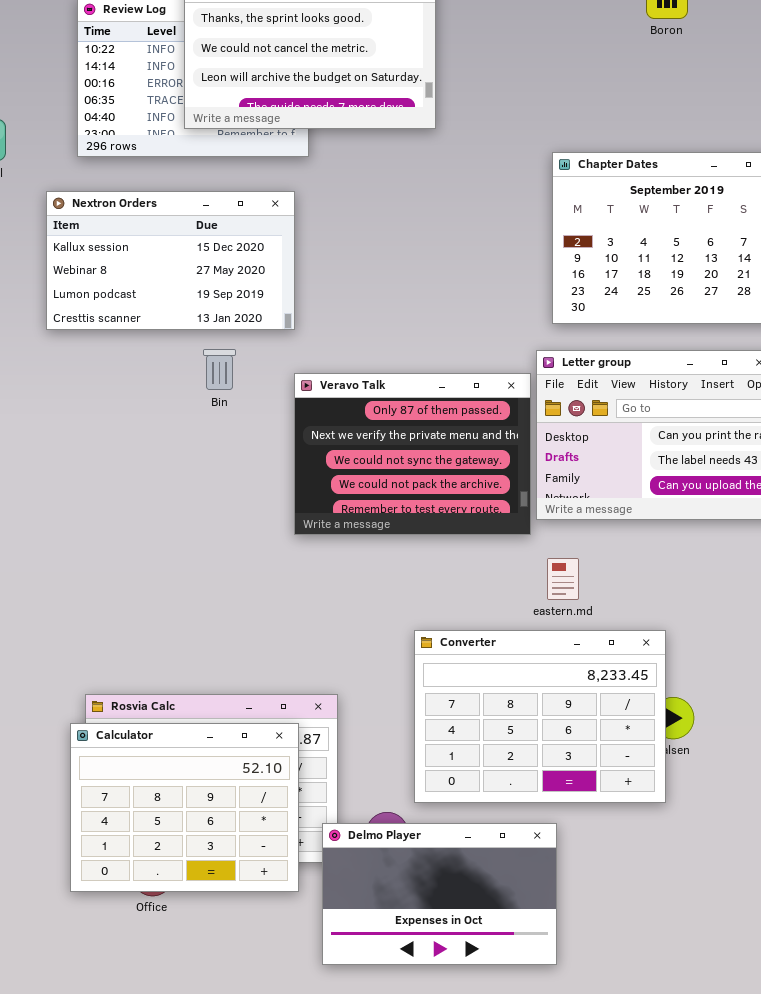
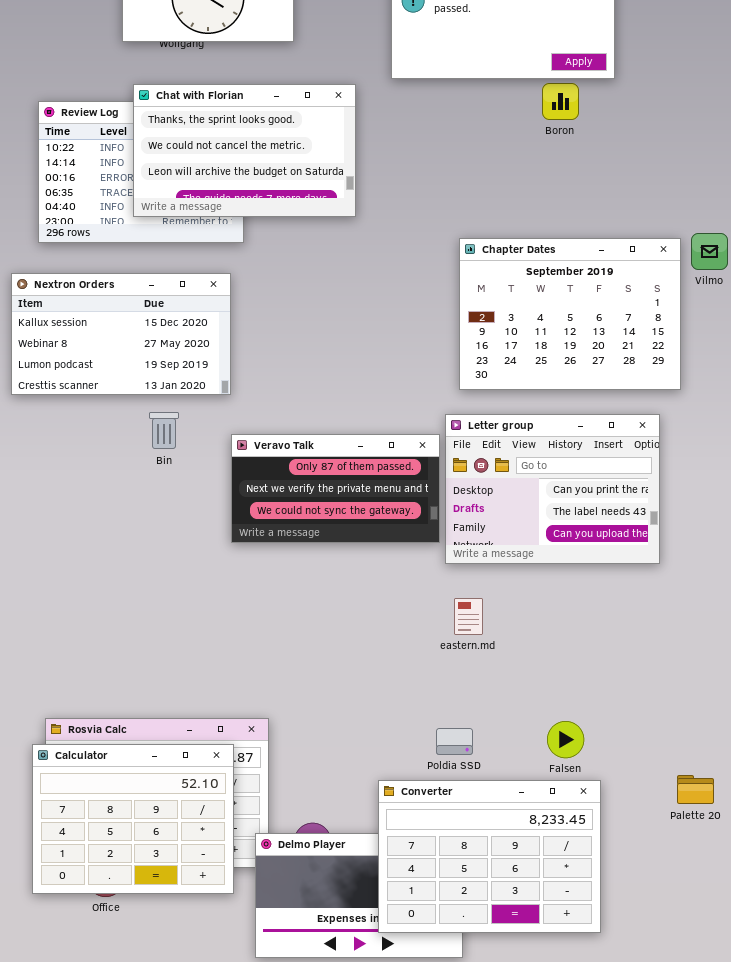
Veravo Talk: [294,373,531,535] -> [231,434,440,543], resized
Converter: [414,630,666,803] -> [378,780,601,933], moved

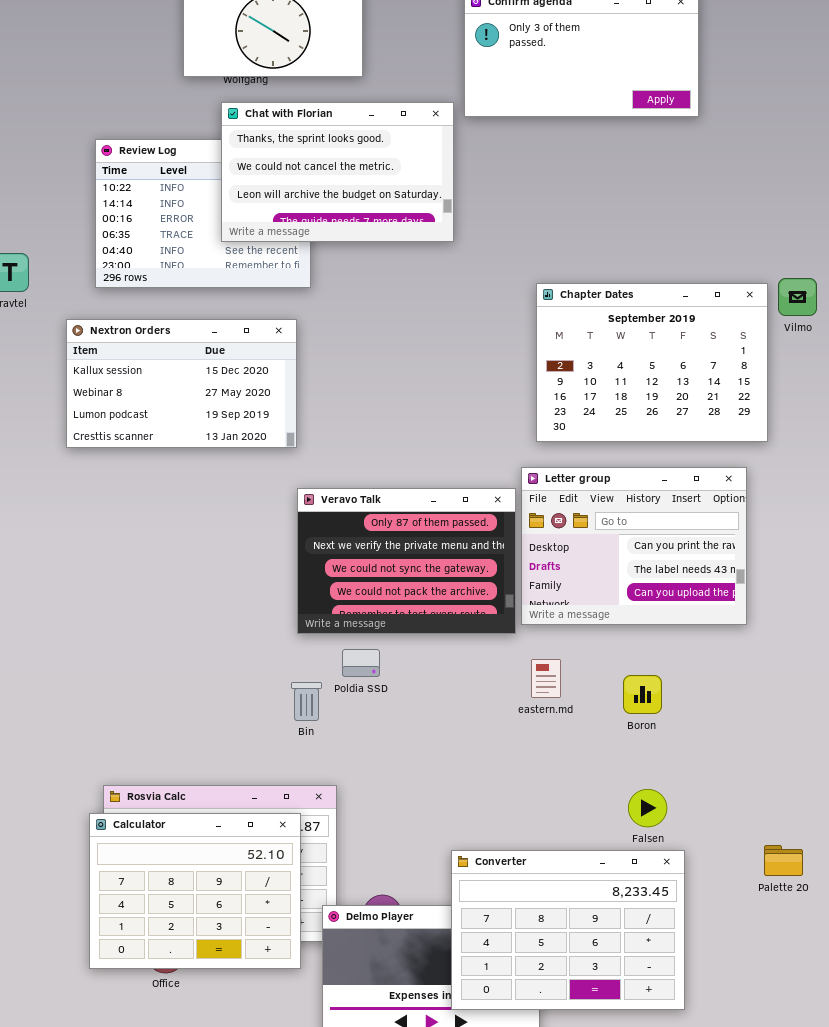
Boron: [542,83,579,120] -> [623,675,662,714], moved
Chat with Florian: [133,84,356,217] -> [221,102,454,242], moved
Bin: [149,412,179,449] -> [291,682,322,721], moved
Veravo Talk: [231,434,440,543] -> [297,488,516,634], resized
Poldia SSD: [436,728,473,755] -> [342,649,380,677], moved

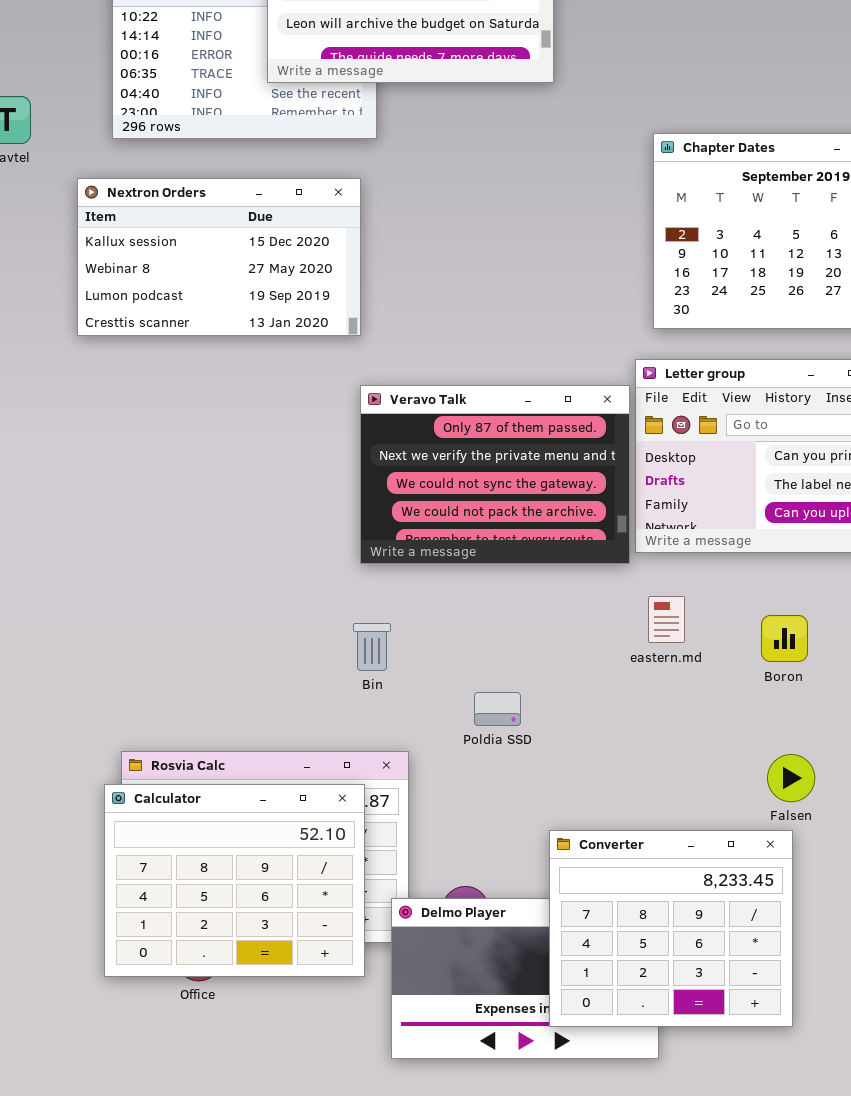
Poldia SSD: [342,649,380,677] -> [474,692,521,726], moved
Converter: [451,850,685,1010] -> [549,830,793,1027], resized

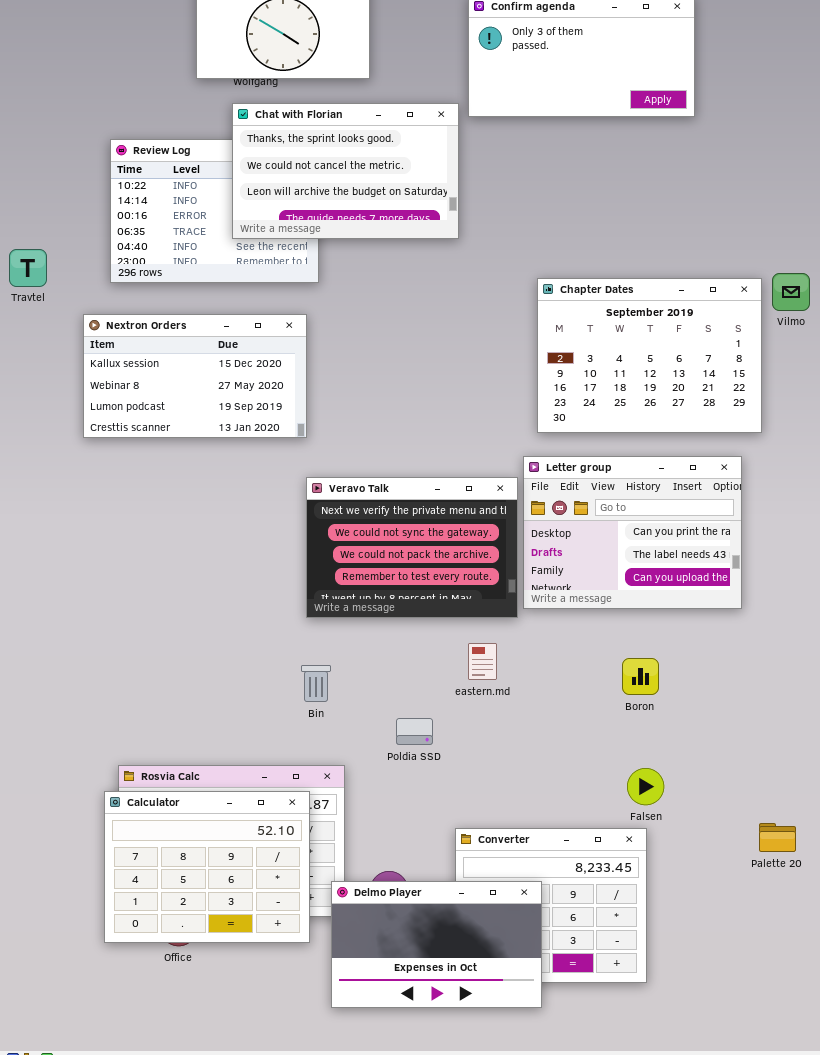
Veravo Talk: [360,385,630,564] -> [306,477,518,618], scrolled down 1 row
eastern.md: [648,596,685,643] -> [468,643,497,680], moved
Delmo Player: [391,898,659,1059] -> [331,881,542,1008], raised

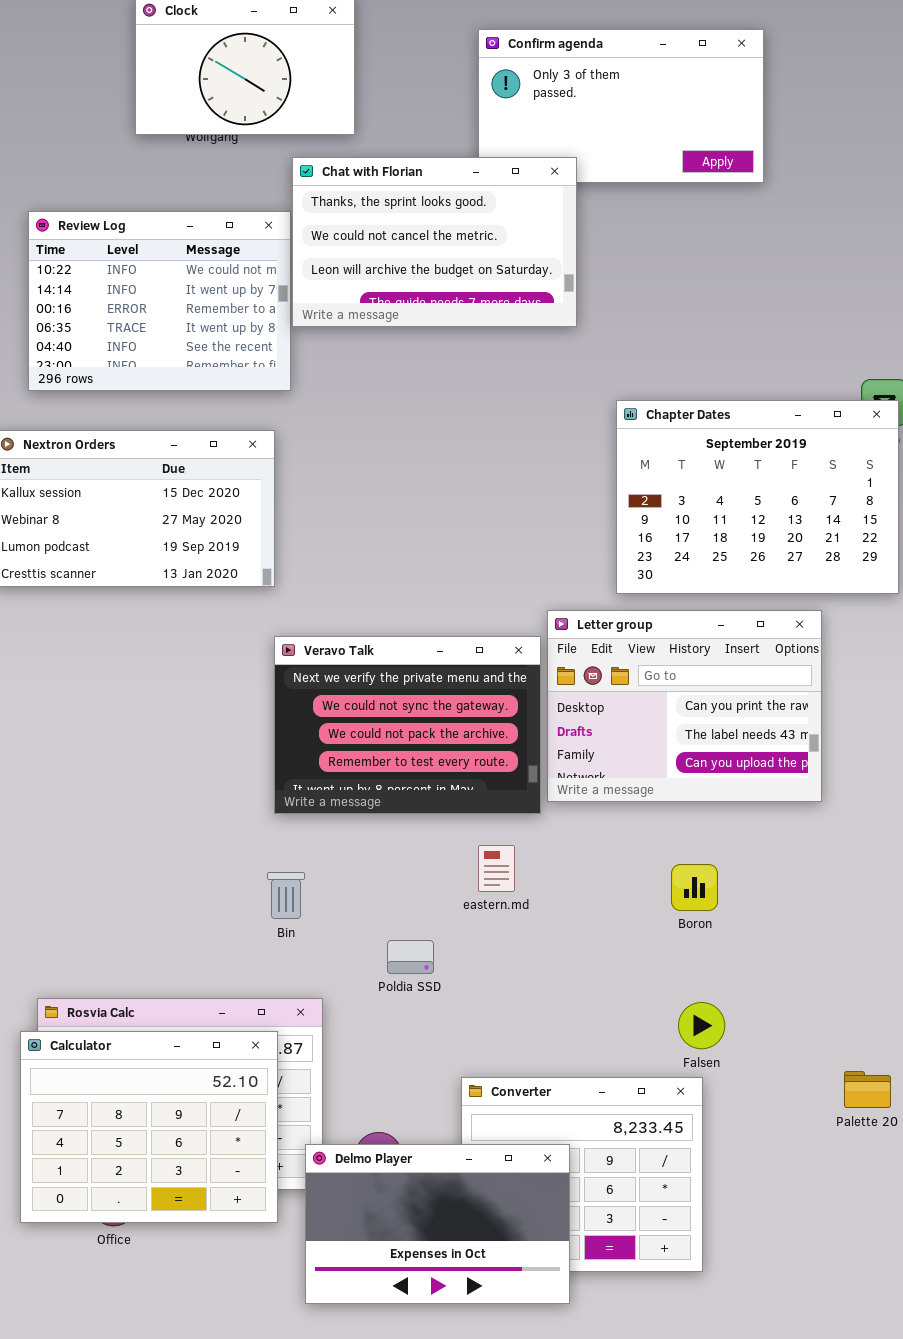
Chat with Florian: [232,103,459,239] -> [292,157,577,327], moved
Chapter Dates: [537,278,762,433] -> [616,400,899,594], moved

